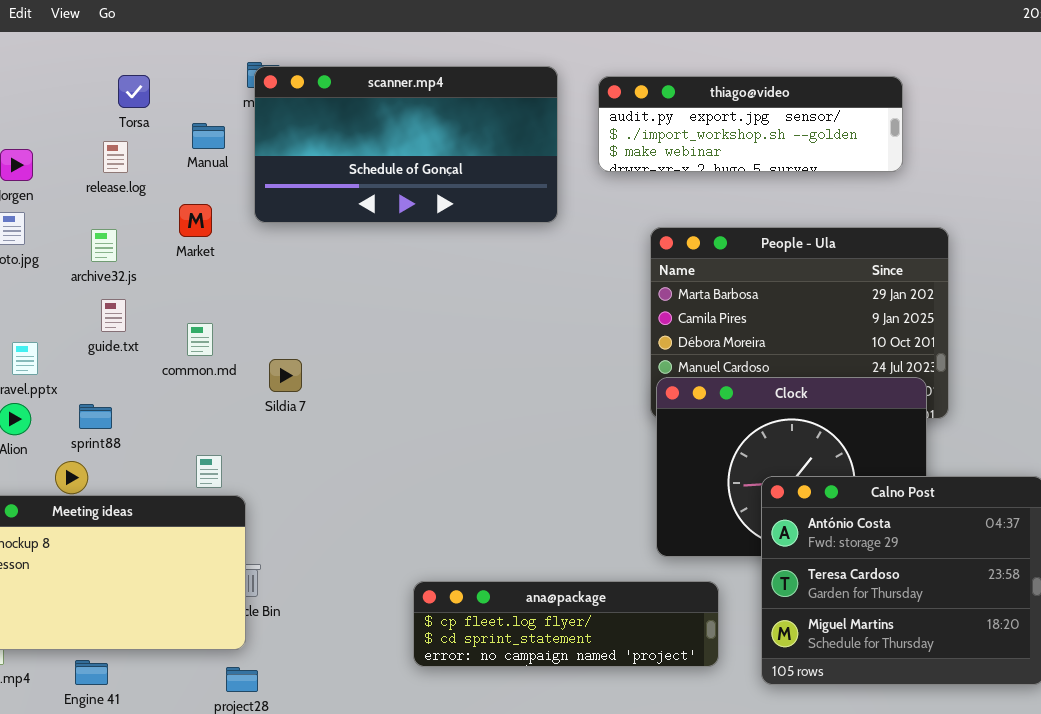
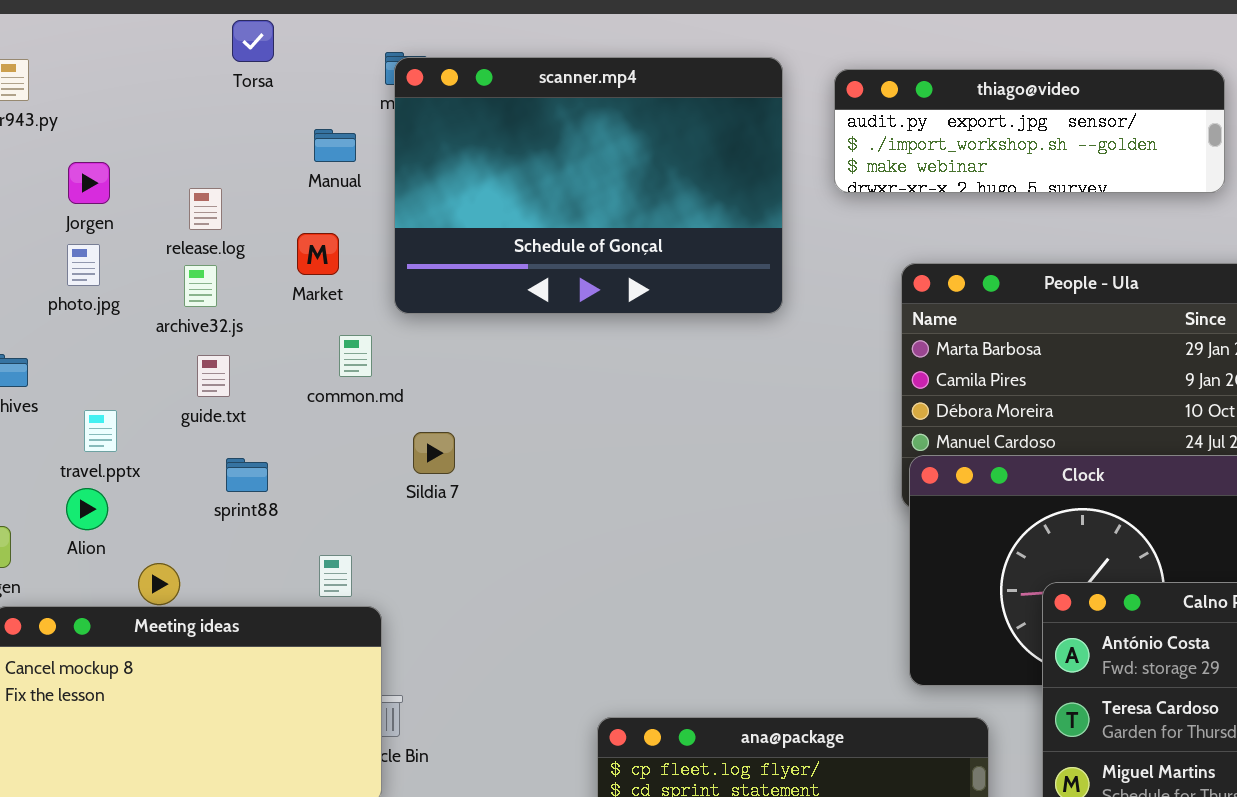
scanner.mp4: [254,66,558,223] -> [394,57,783,314], resized
Torsa: [118,75,150,108] -> [232,20,274,62], moved
release.log: [103,141,128,173] -> [189,188,222,230], moved
common.md: [187,323,213,356] -> [339,335,372,377], moved
sprint88: [79,404,112,429] -> [226,458,268,492], moved

